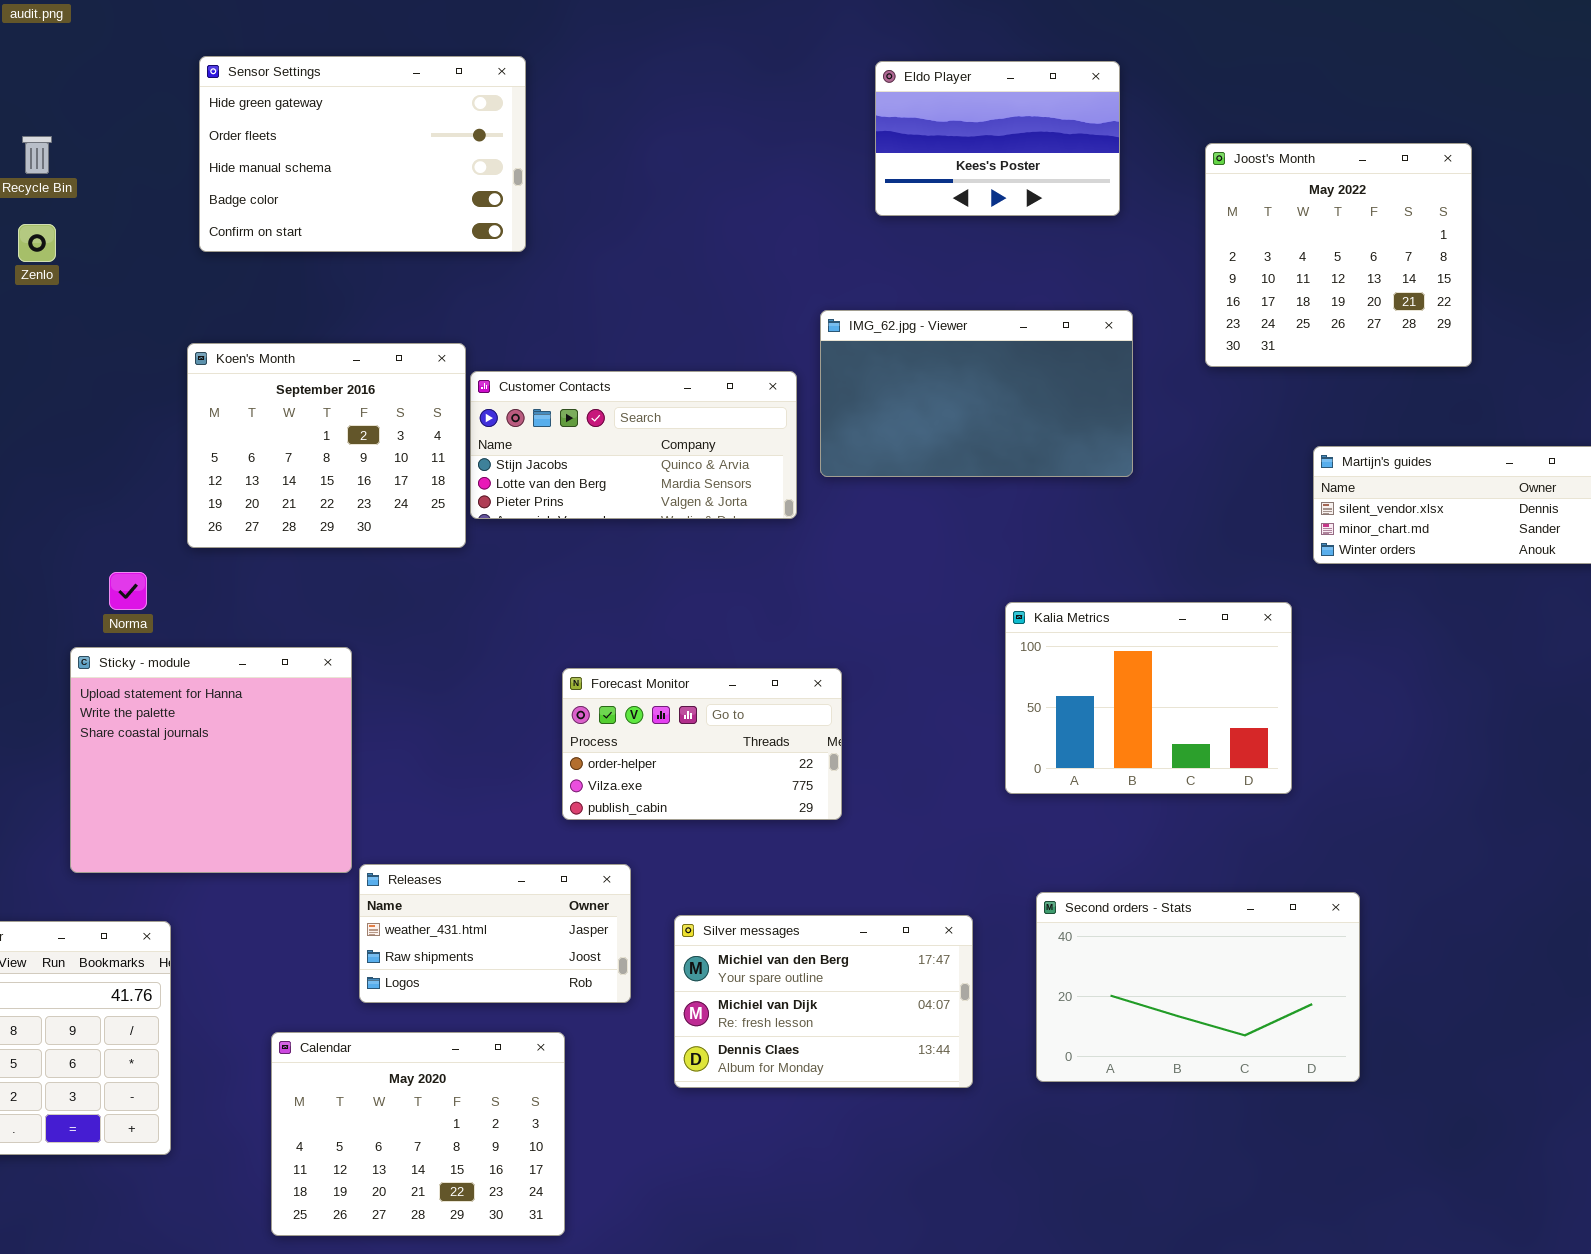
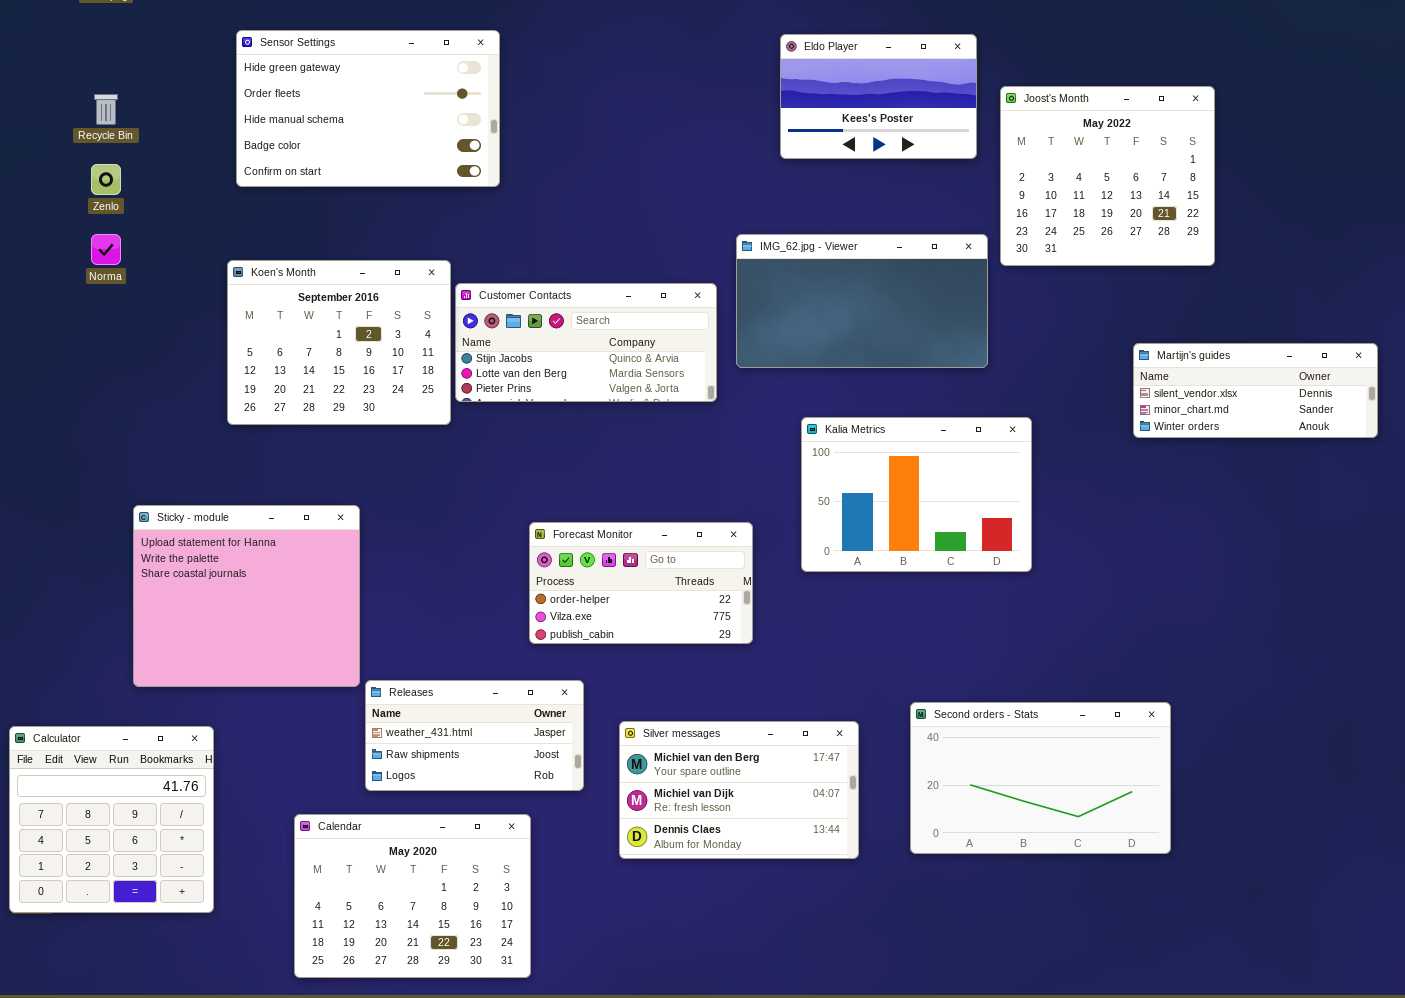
Joost's Month: [1205,143,1472,367] -> [1000,86,1215,266], moved
Norma: [109,572,147,610] -> [91,234,121,265], moved
Kalia Metrics: [1005,602,1292,794] -> [801,417,1032,572], moved

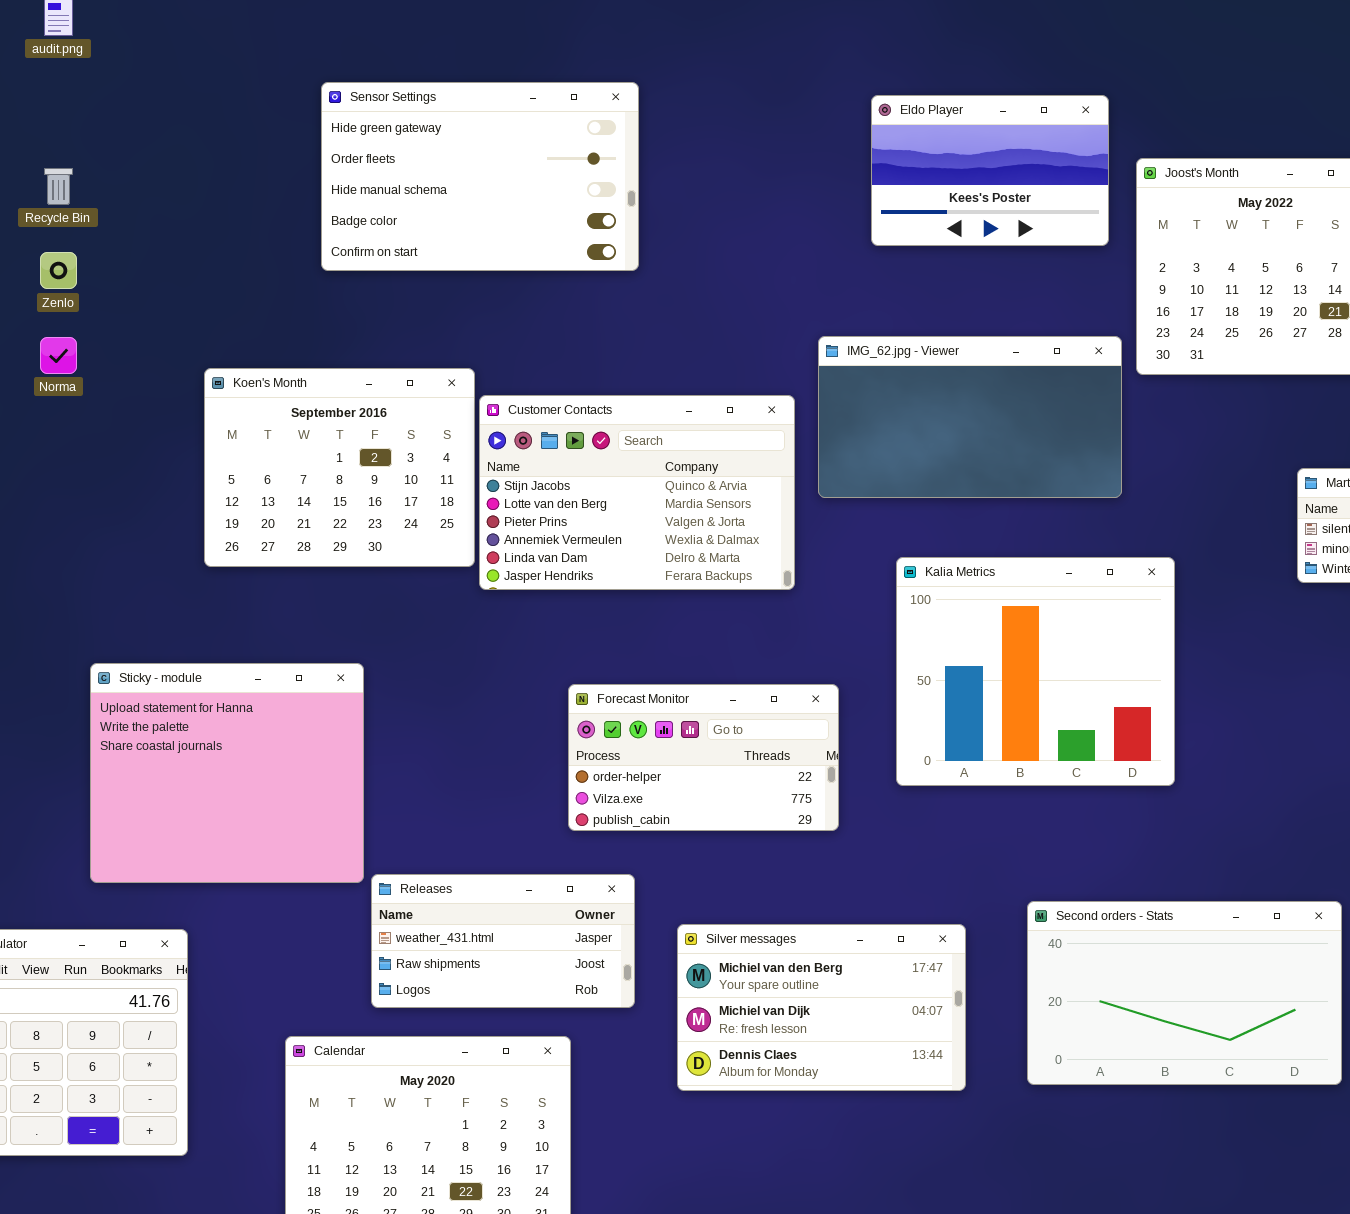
Sensor Settings: [236,30,500,187] -> [321,82,639,271], moved
Customer Contacts: [455,283,717,402] -> [479,395,795,590], resized
Kalia Metrics: [801,417,1032,572] -> [896,557,1175,786], resized

